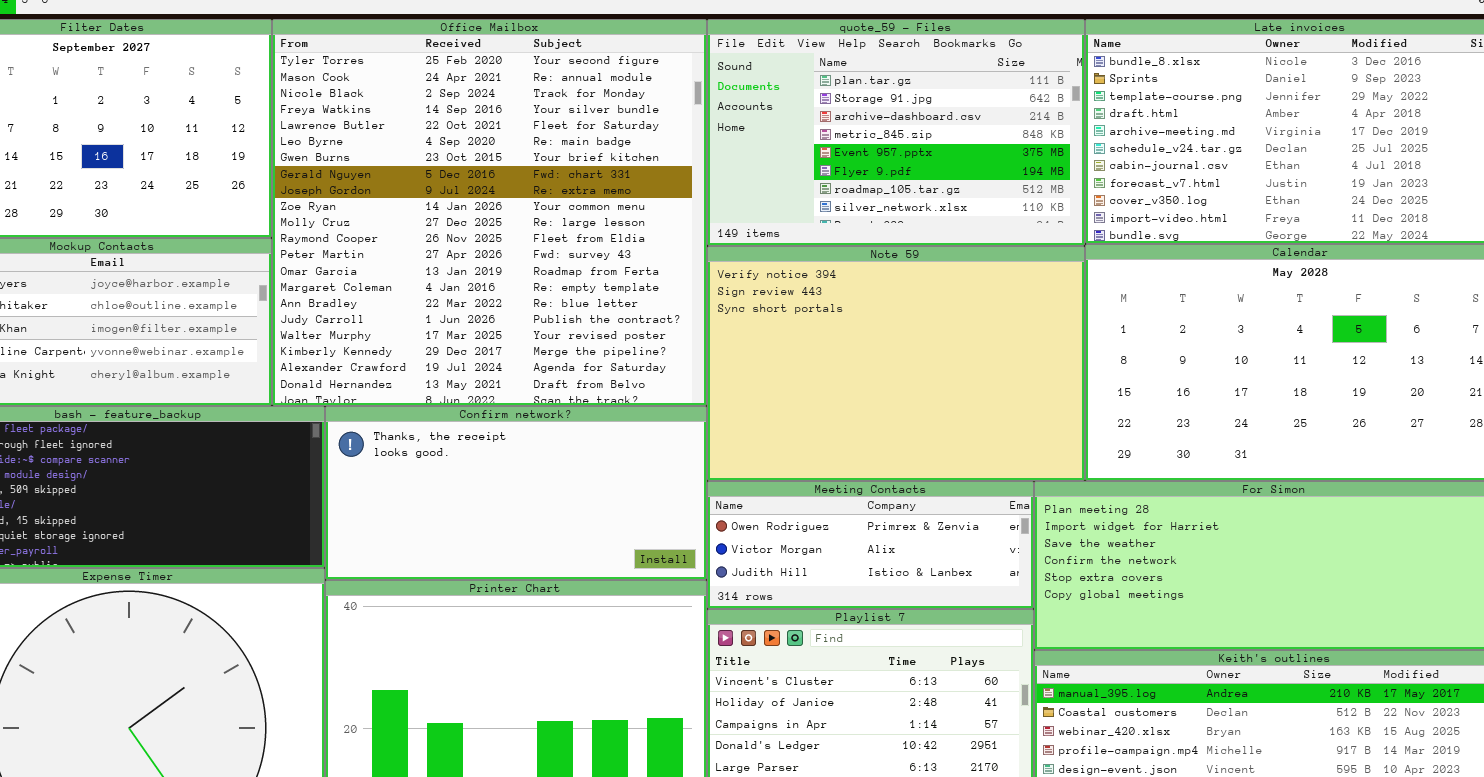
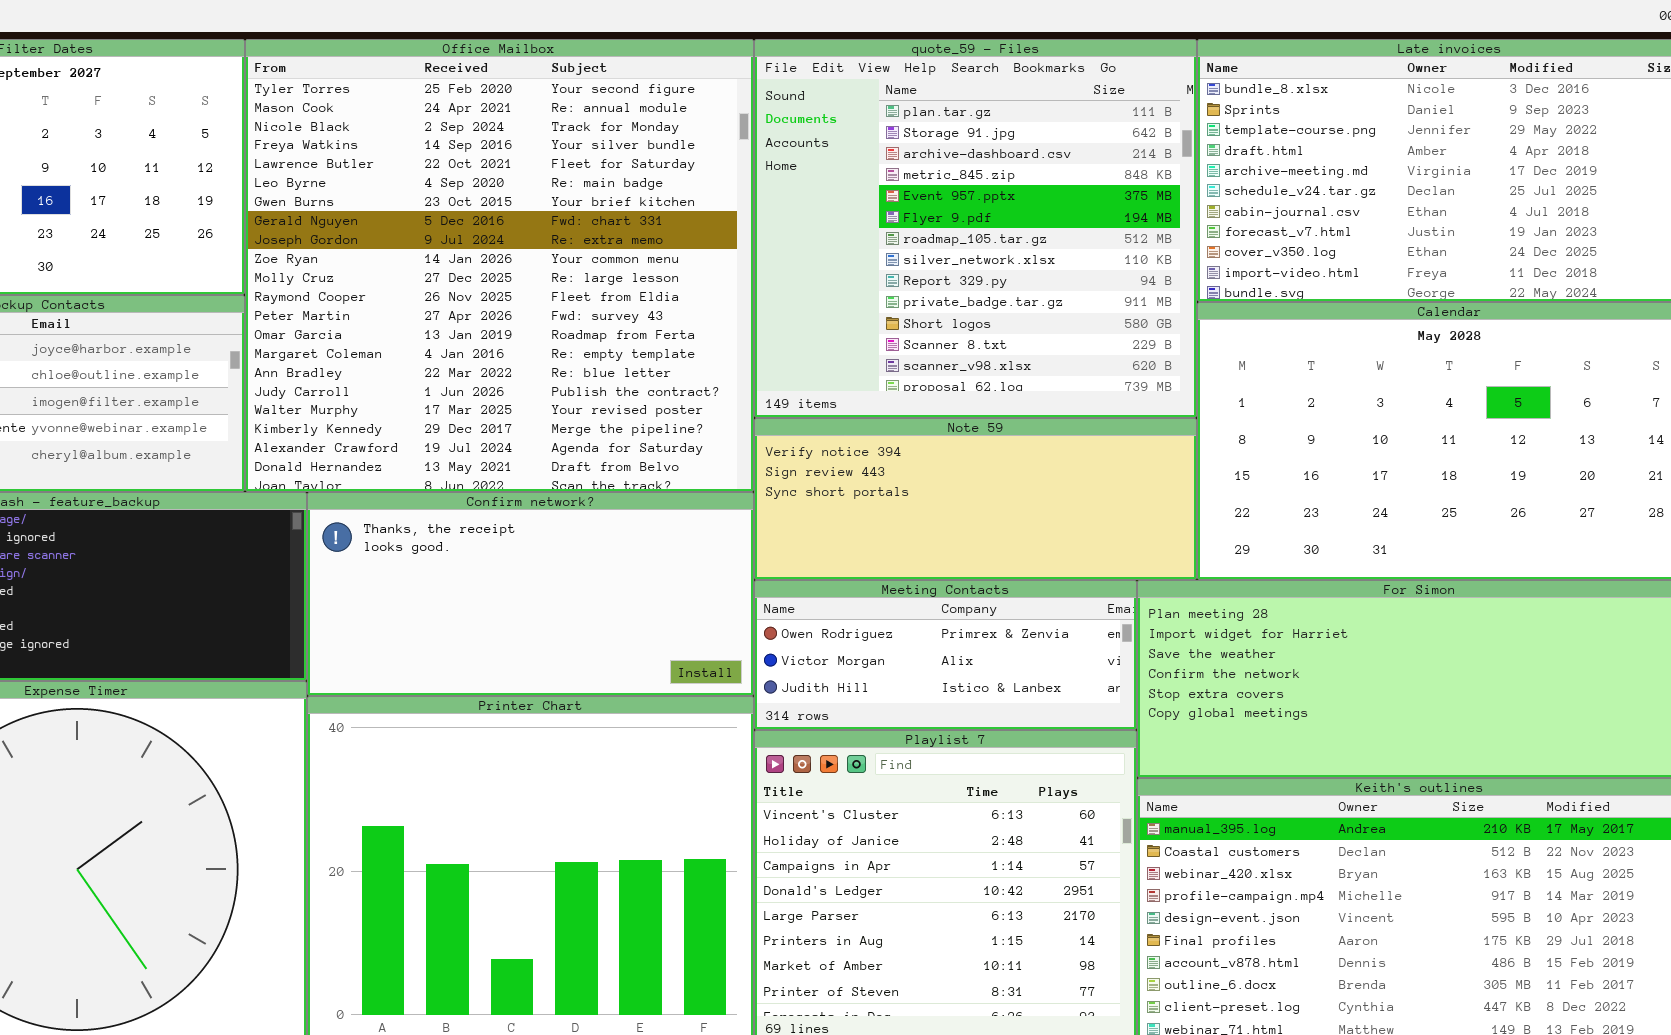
quote_59 - Files: [707,19,1085,246] -> [754,39,1197,418], resized
Note 59: [707,246,1085,481] -> [754,418,1197,580], resized

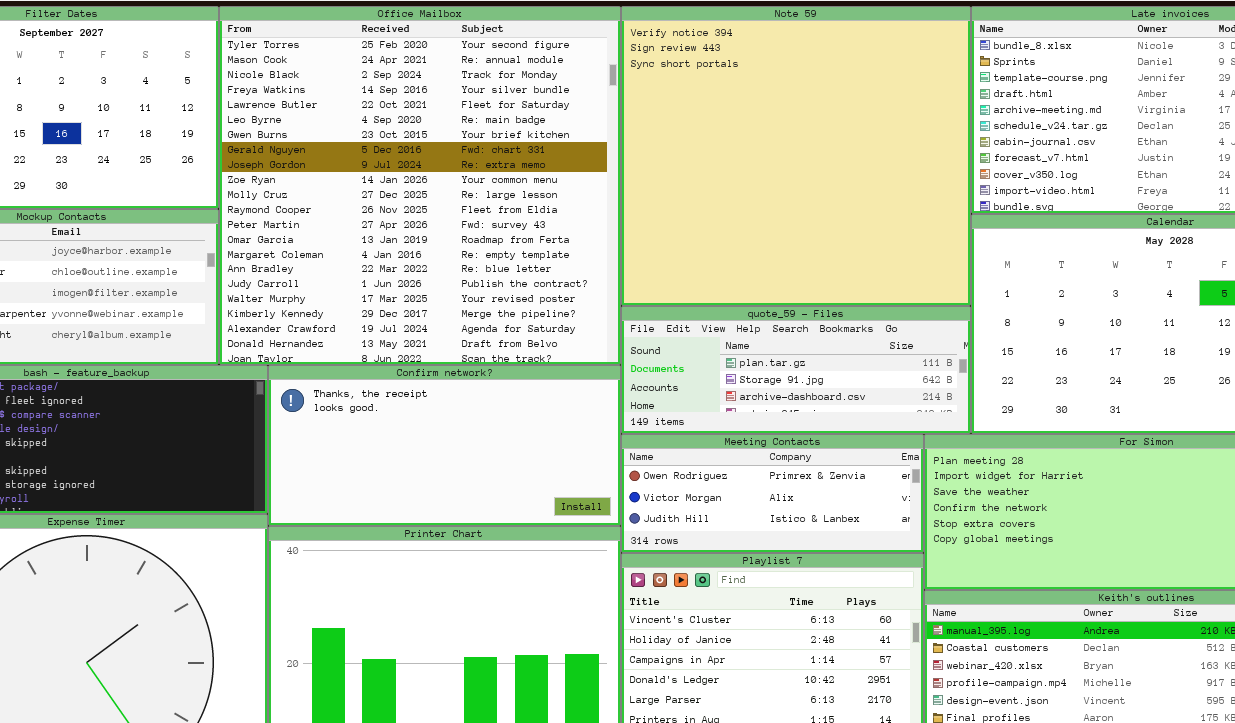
quote_59 - Files: [754,39,1197,418] -> [621,306,971,434], moved, resized
Note 59: [754,418,1197,580] -> [621,6,971,306], moved, resized

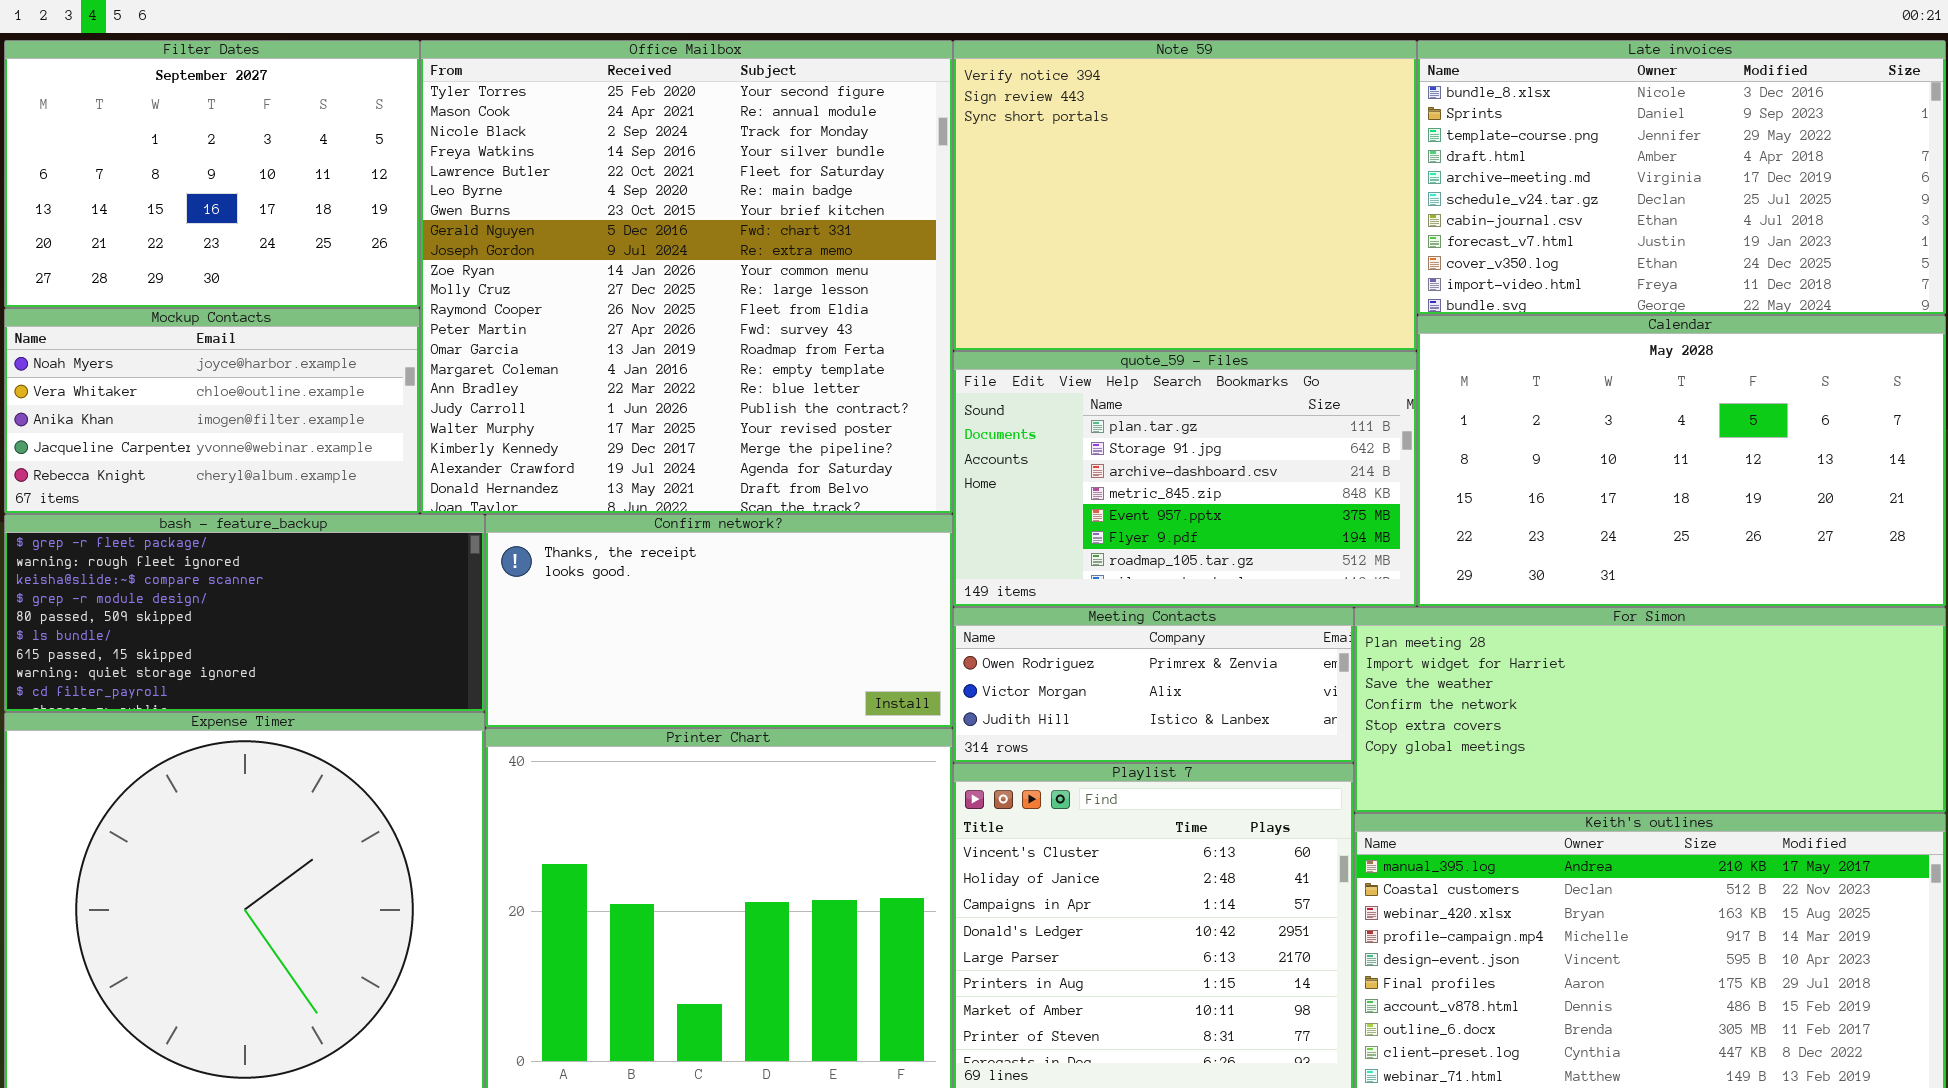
Note 59: [621,6,971,306] -> [953,40,1417,351], resized
quote_59 - Files: [621,306,971,434] -> [953,351,1417,607], resized

